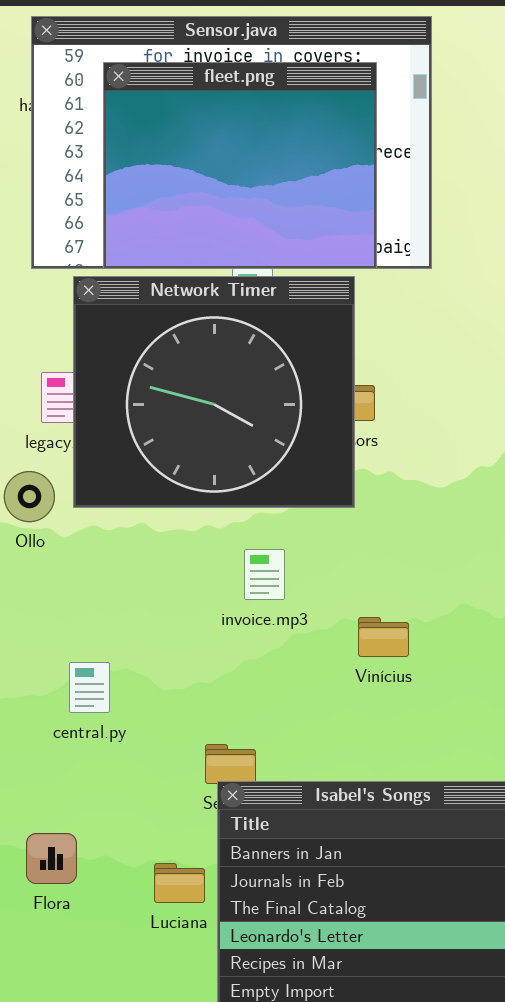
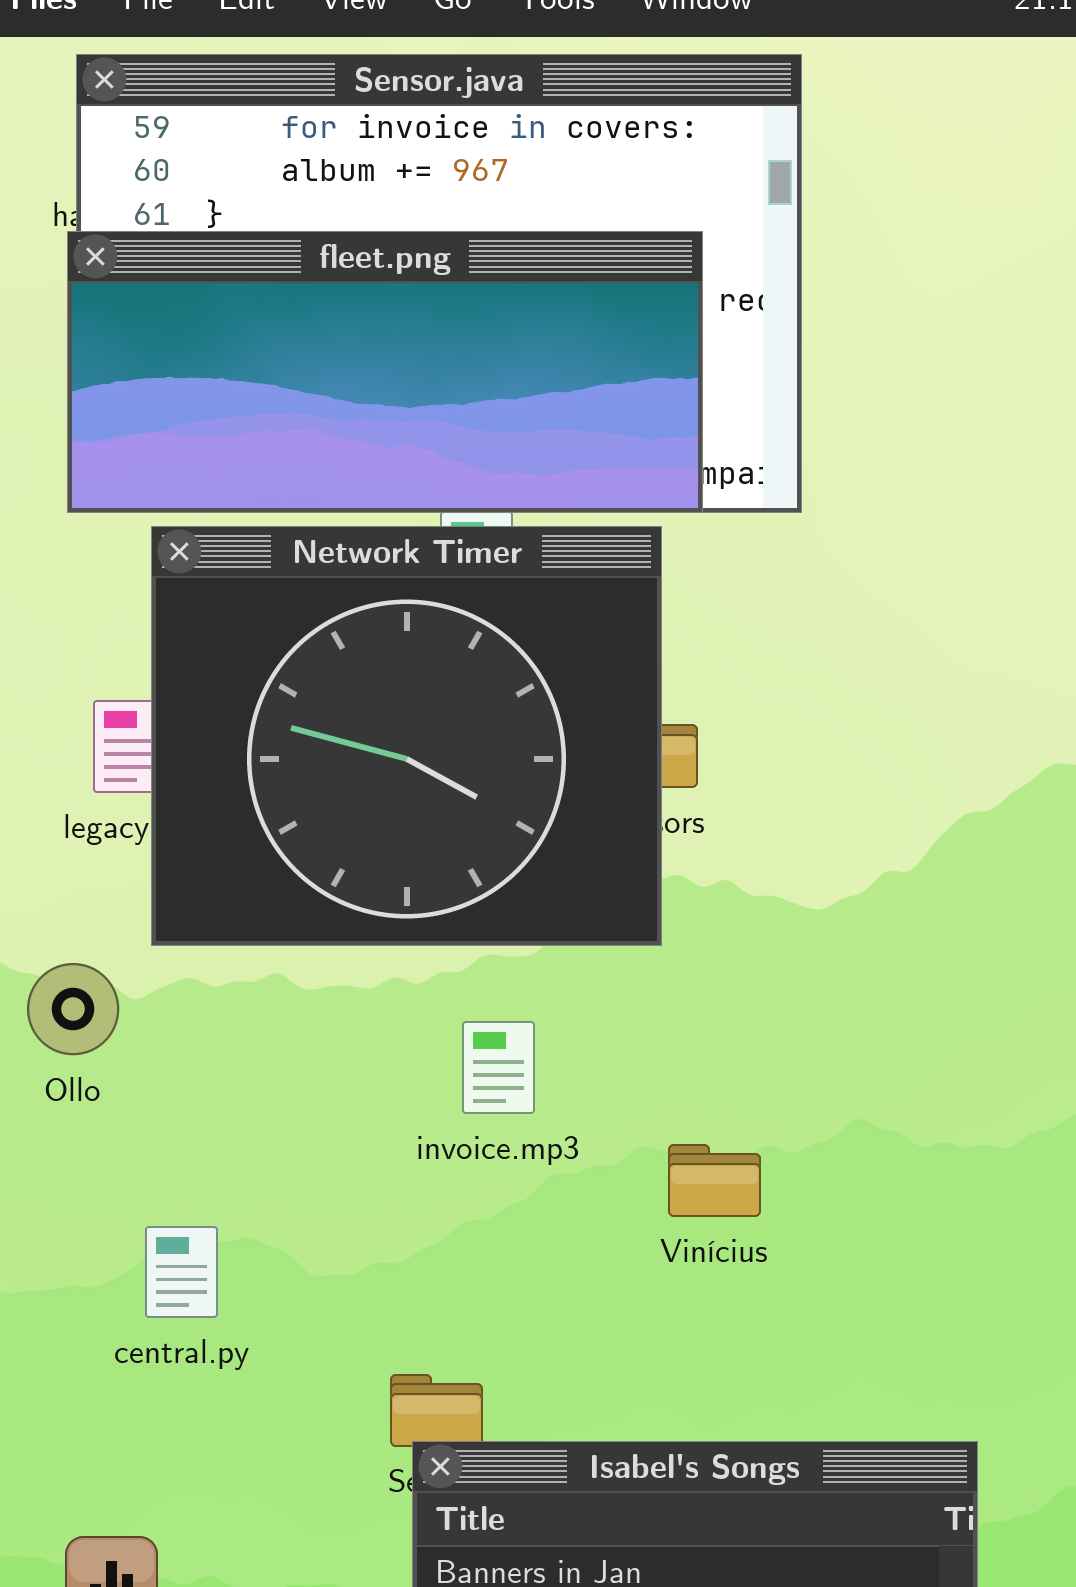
fleet.png: [103,62,377,269] -> [67,231,703,513], resized
Ollo: [4,471,55,522] -> [27,963,119,1055], moved

